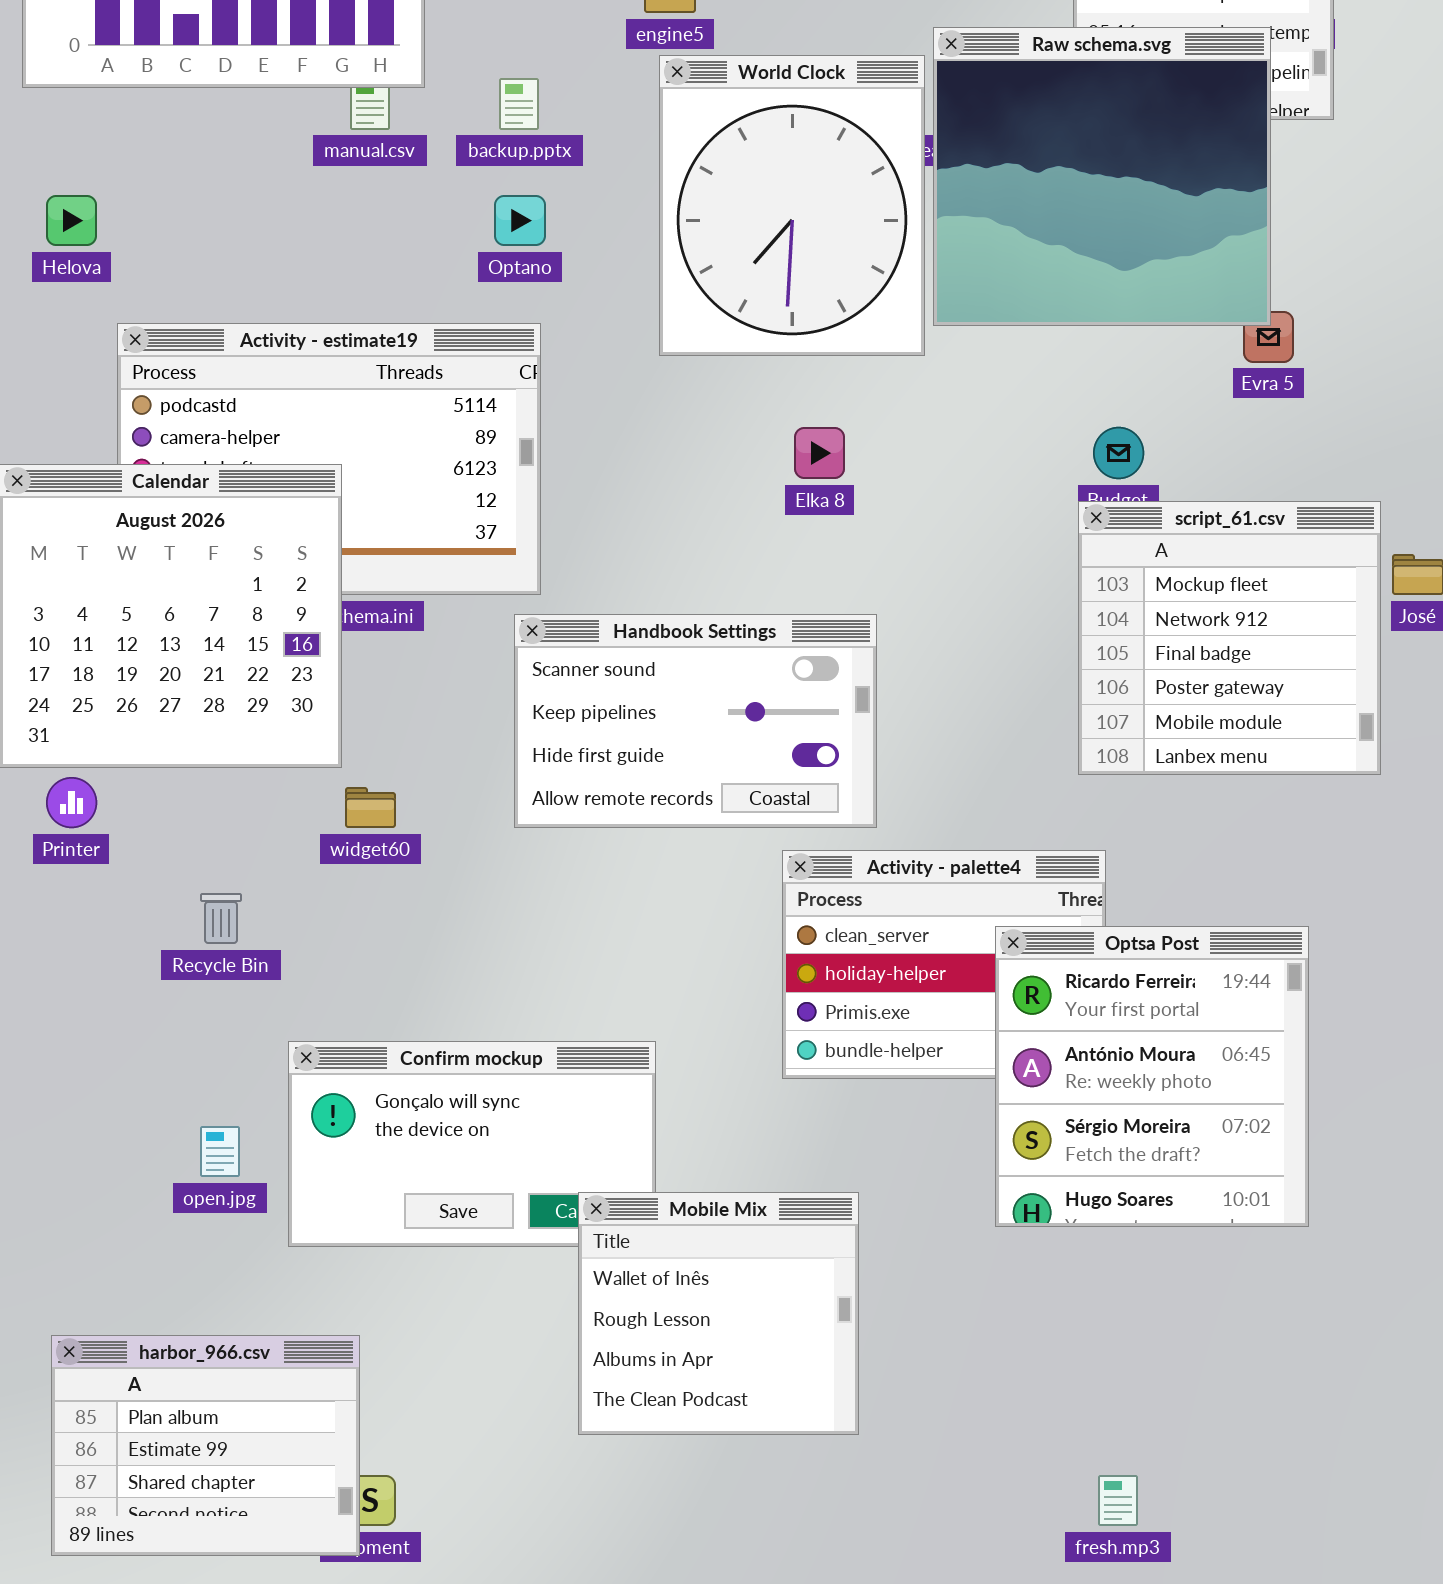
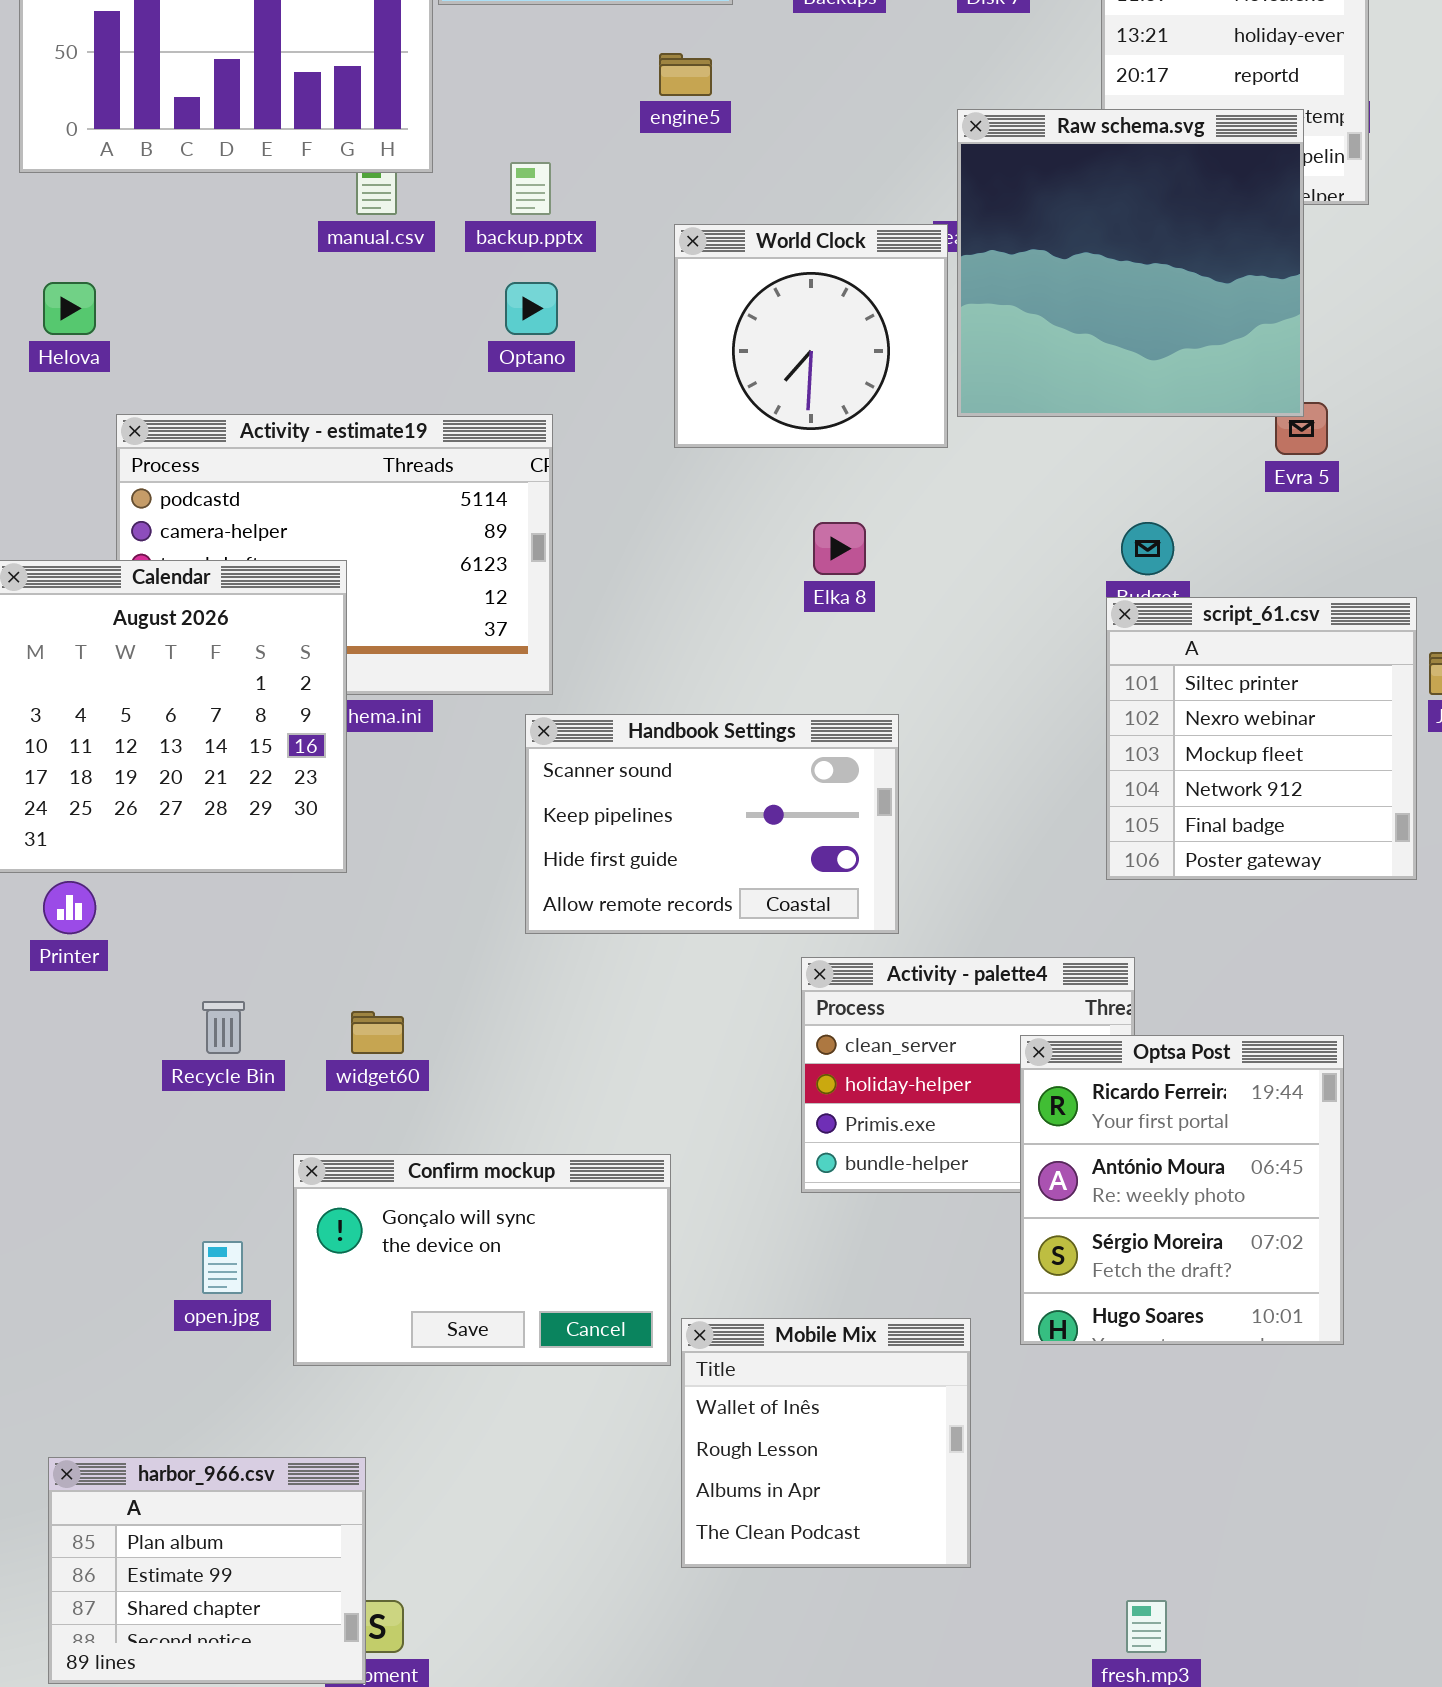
World Clock: [659,55,925,356] -> [674,224,948,448], resized
script_61.csv: [1078,501,1381,775] -> [1106,597,1417,880], scrolled up 2 rows
widget60: [345,787,396,828] -> [351,1011,404,1054], moved
Mobile Mix: [578,1192,859,1435] -> [681,1318,971,1568], moved

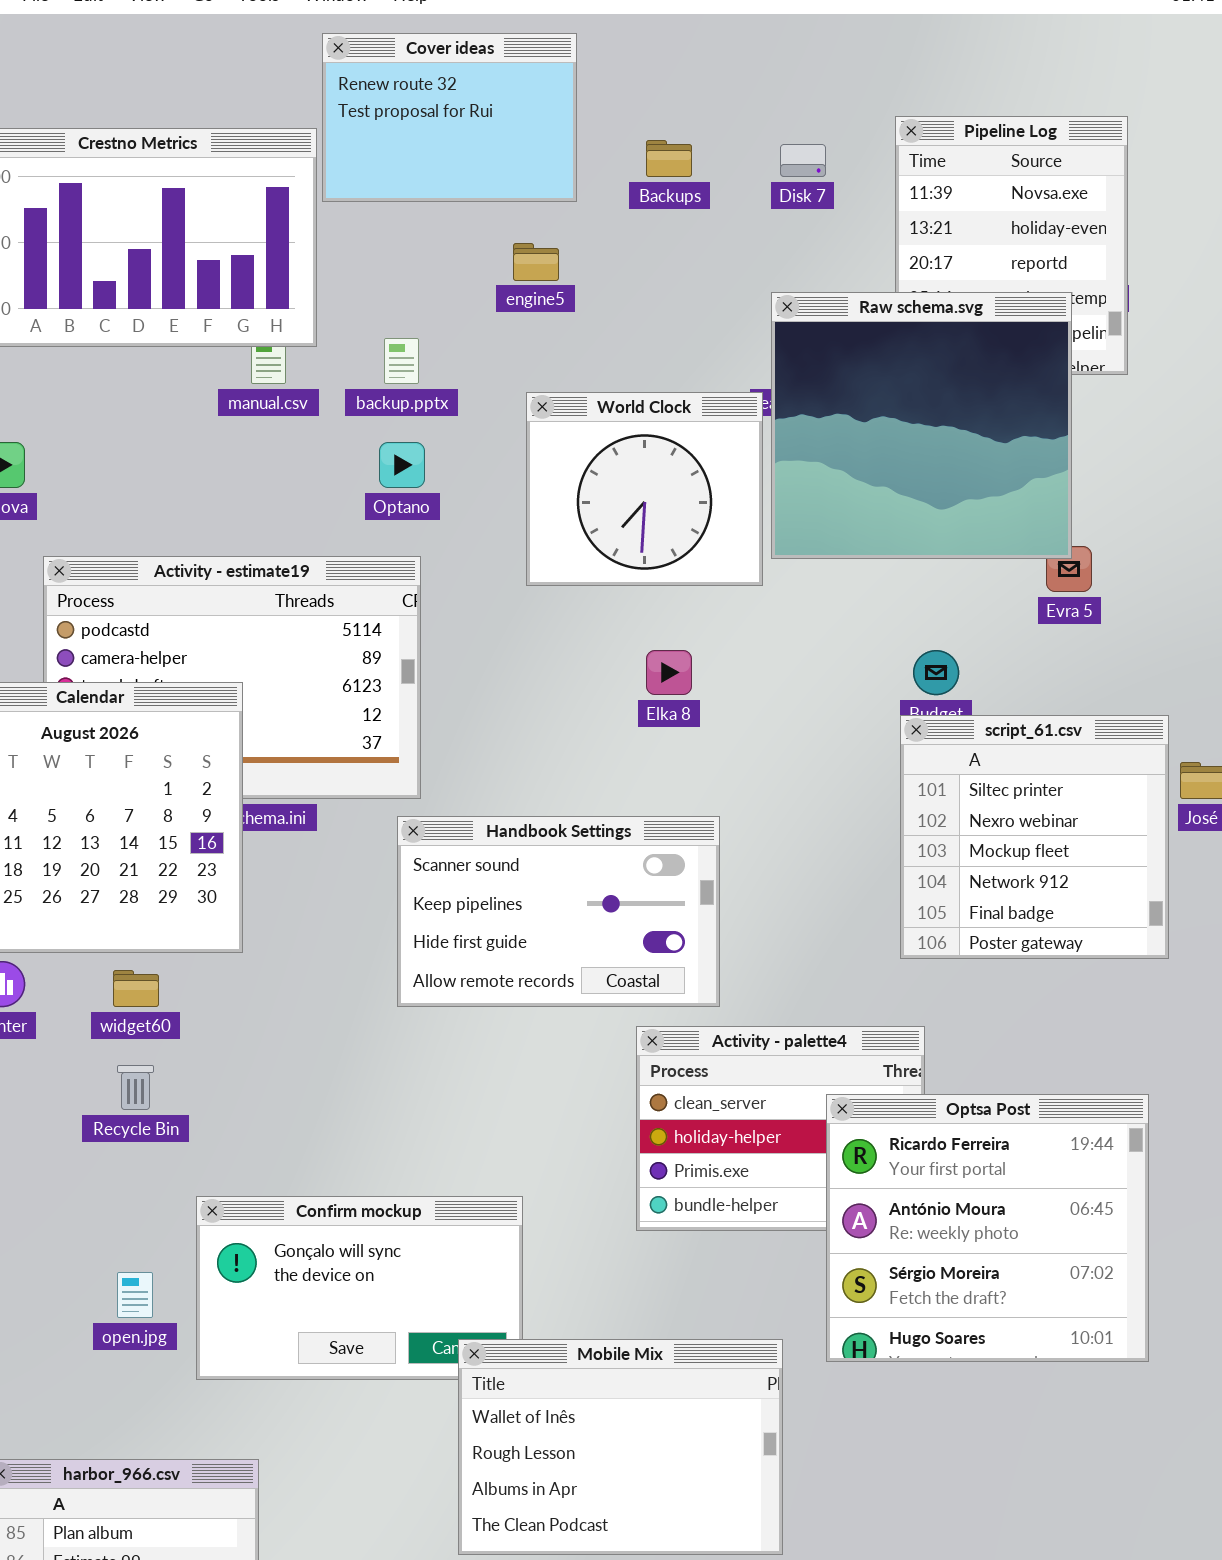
widget60: [351,1011,404,1054] -> [113,970,159,1007], moved
Optsa Post: [1020,1035,1344,1345] -> [826,1094,1149,1362], resized
Mobile Mix: [681,1318,971,1568] -> [458,1339,783,1555], resized

